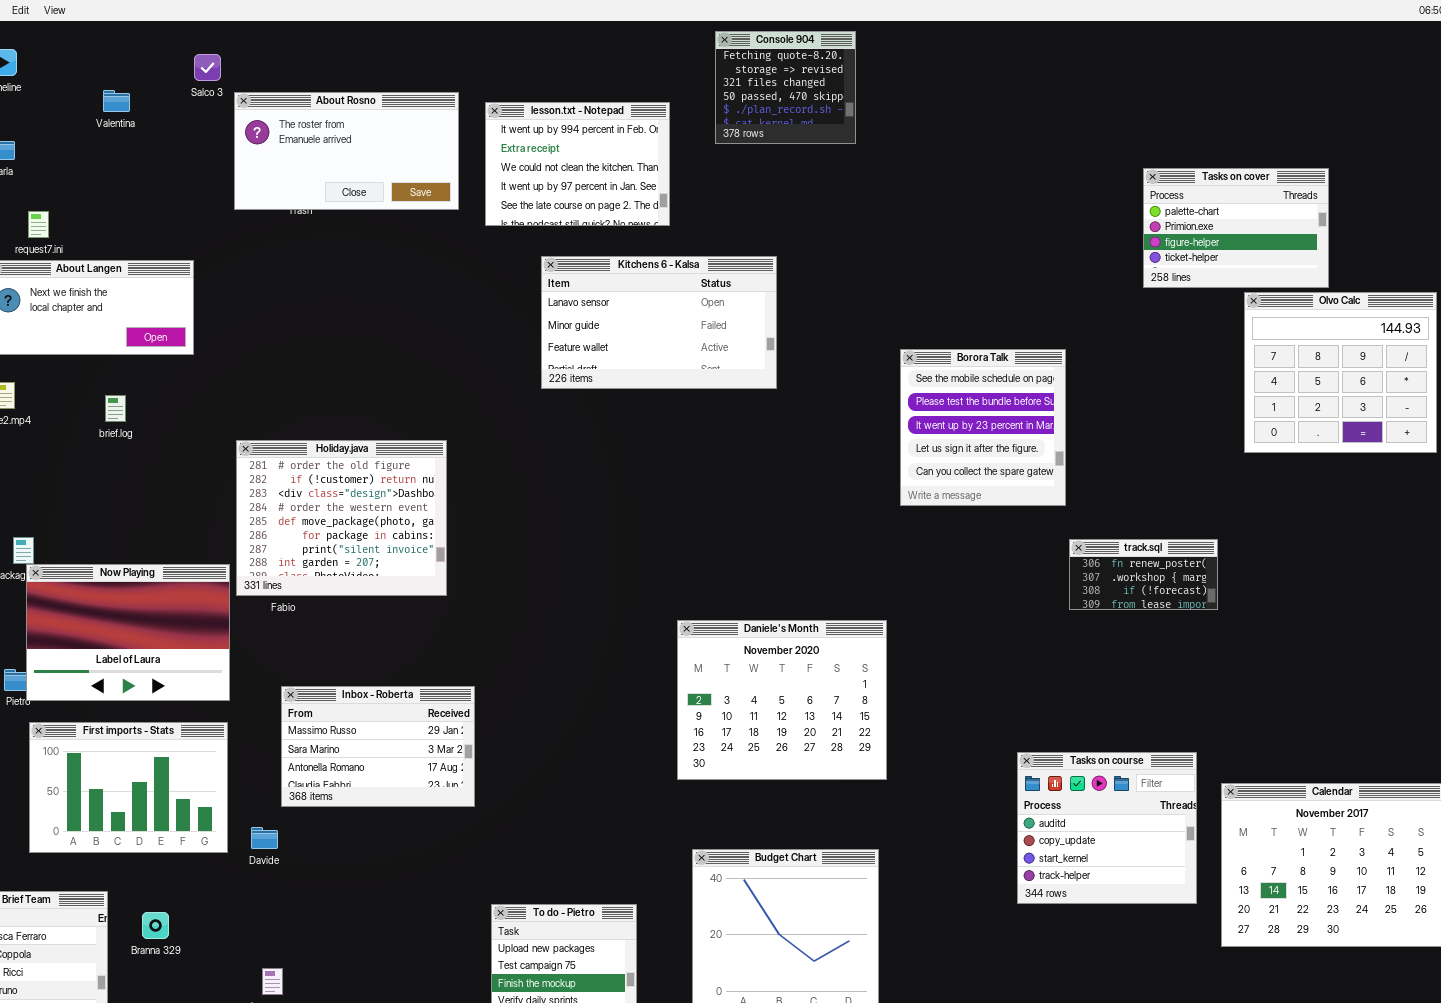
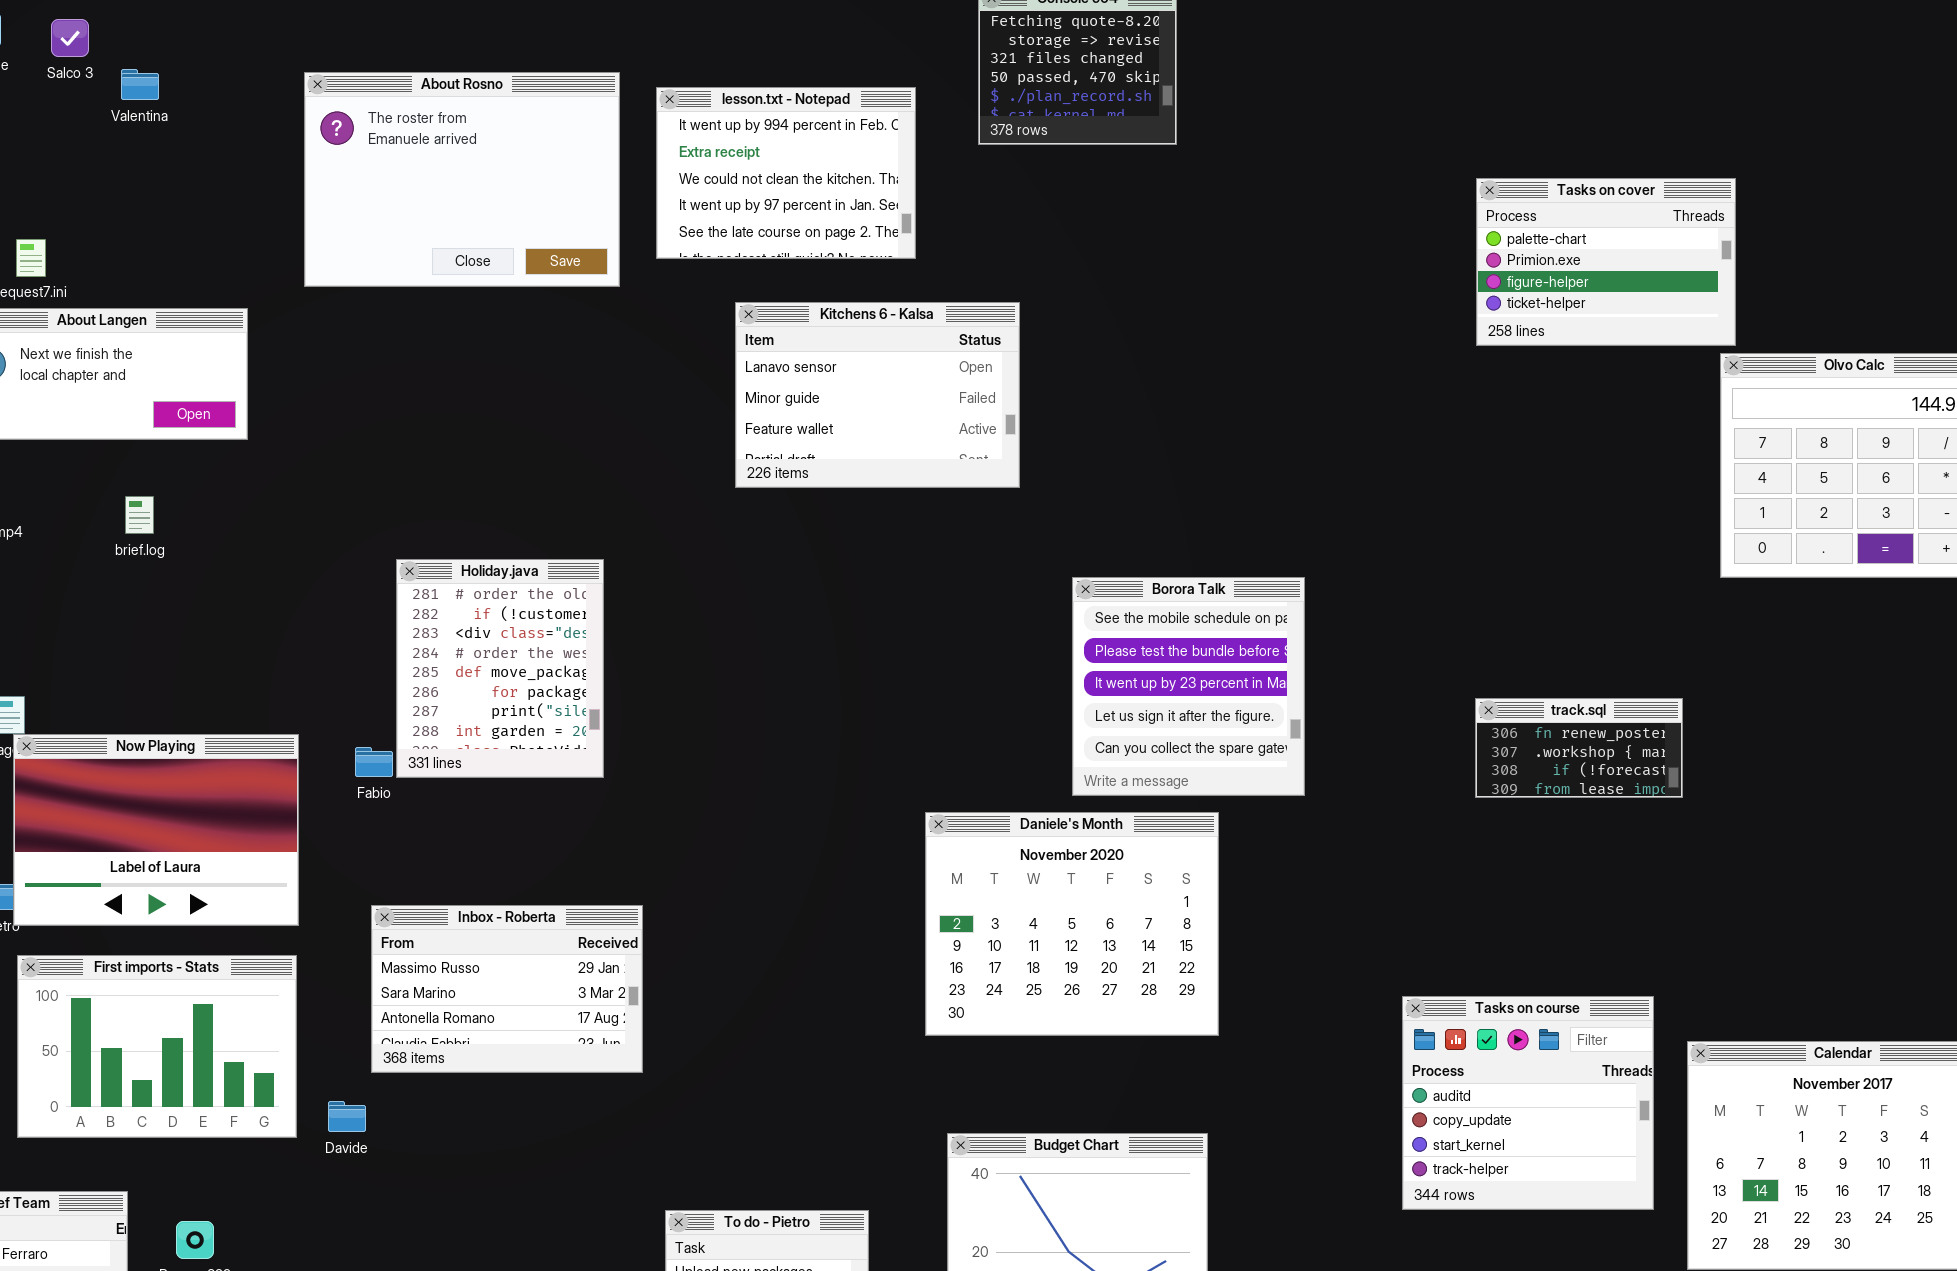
Salco 3: [194,54,221,81] -> [51,19,89,57], moved
About Rosno: [234,92,459,210] -> [304,72,620,287], resized
Tasks on cover: [1143,168,1329,288] -> [1476,178,1736,346], moved
Kitchens 6 - Kalsa: [541,256,777,389] -> [735,302,1020,488], resized
Borora Talk: [900,349,1066,506] -> [1072,577,1305,796], moved
Holiday.java: [236,440,447,596] -> [396,559,604,778], resized

